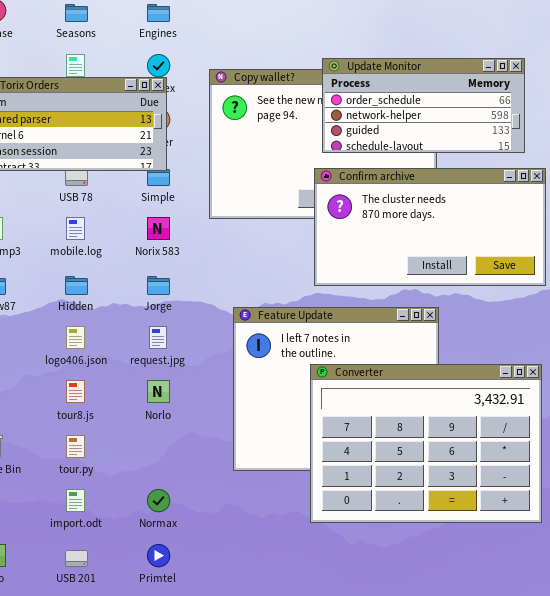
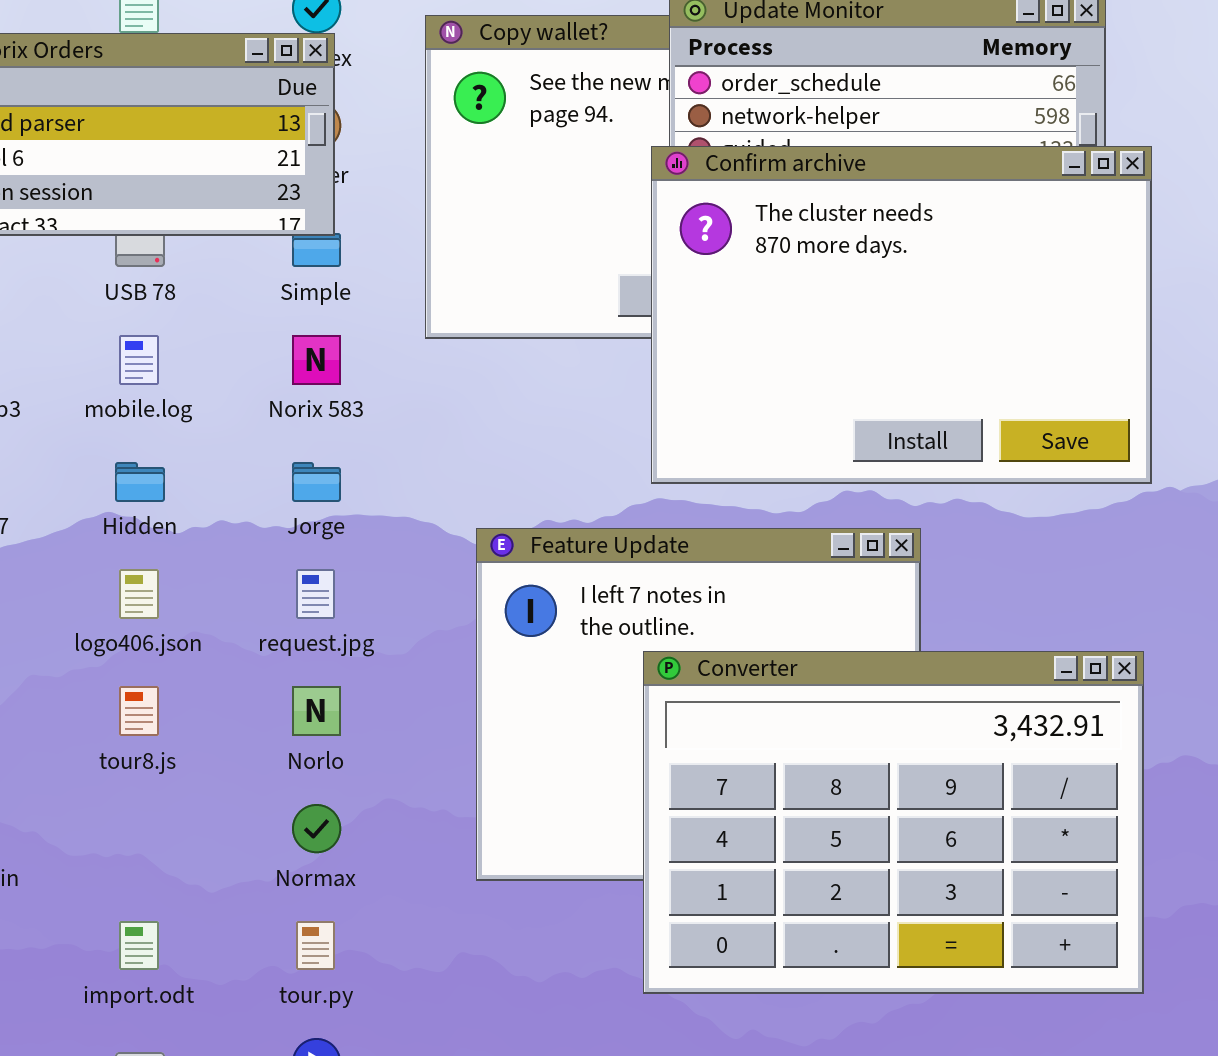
Confirm archive: [314,168,546,286] -> [651,146,1152,484], resized
tour.py: [66,435,85,458] -> [296,921,335,970], moved
Normax: [147,489,170,512] -> [292,804,341,853], moved

